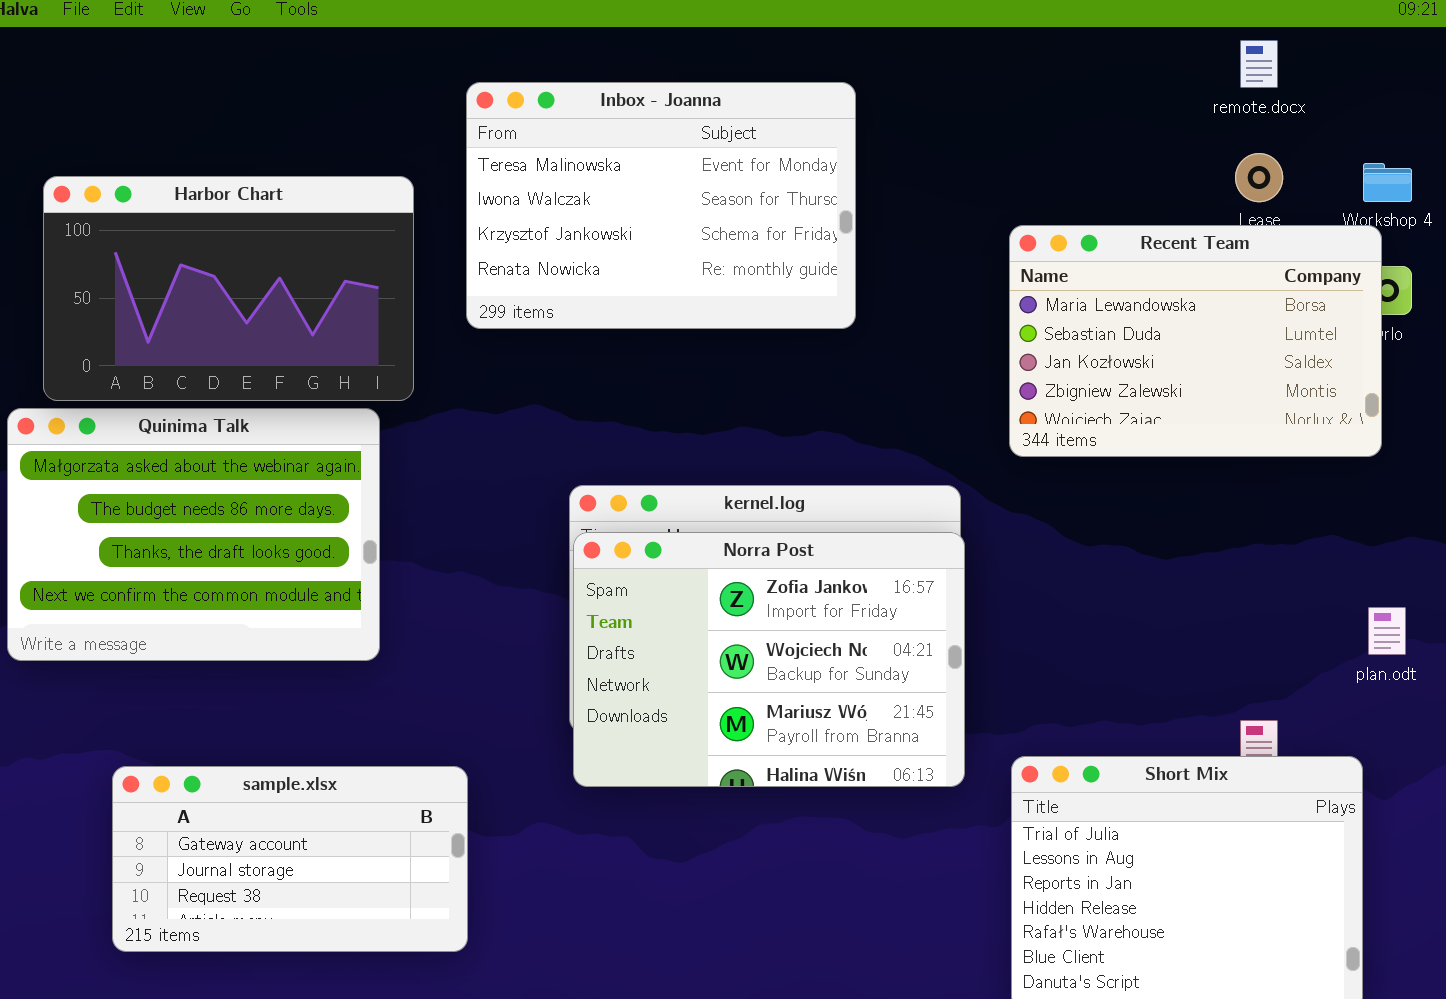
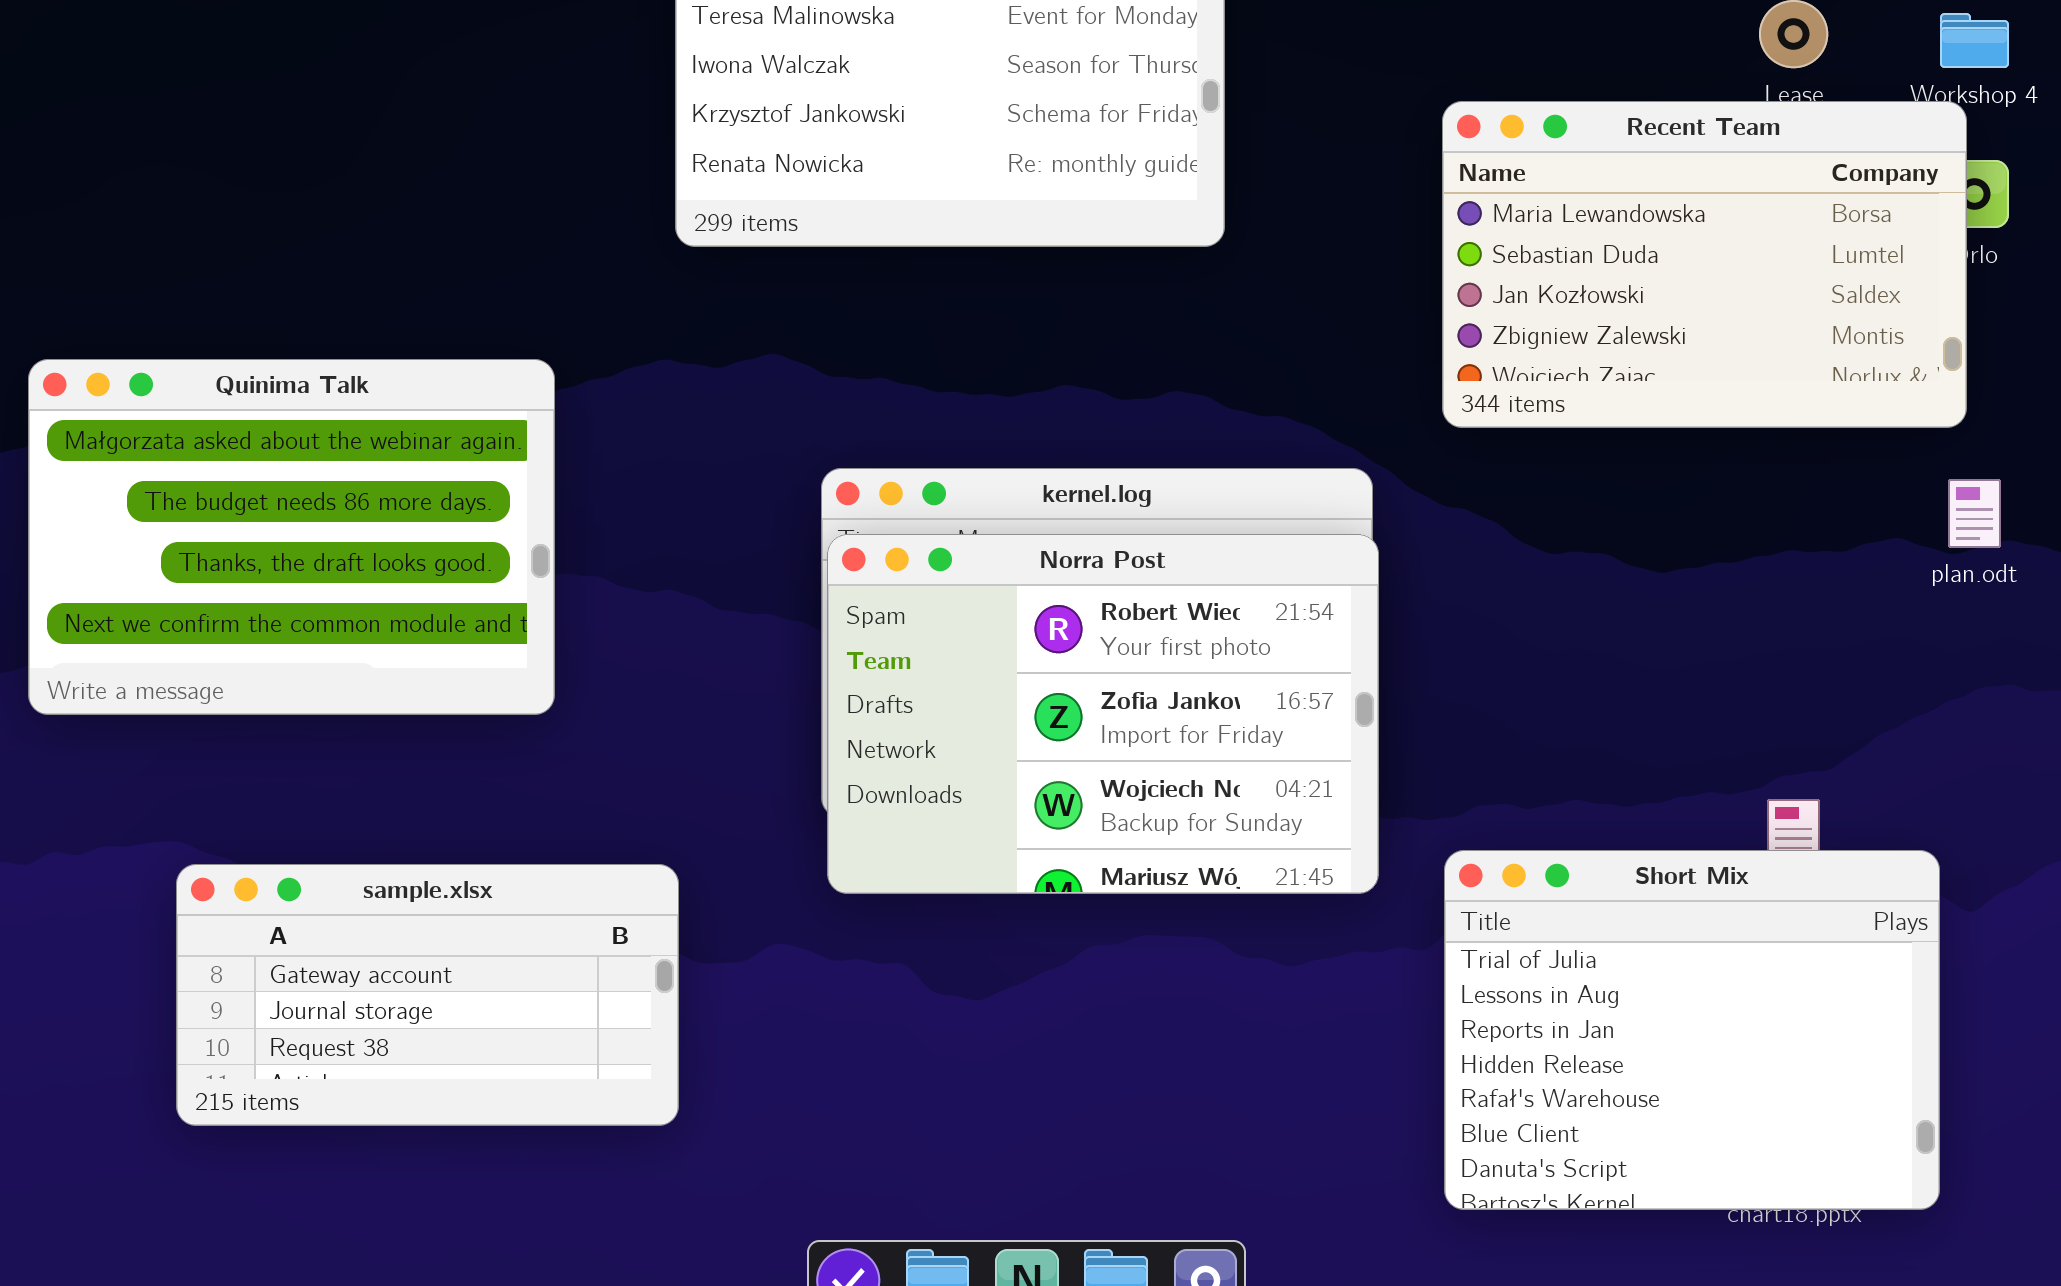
Harbor Chart: [43,176,414,401] -> none, closed
Norra Post: [573,532,965,787] -> [827,534,1379,894], scrolled up 1 row
plan.odt: [1368,607,1406,655] -> [1948,479,2001,548], moved

